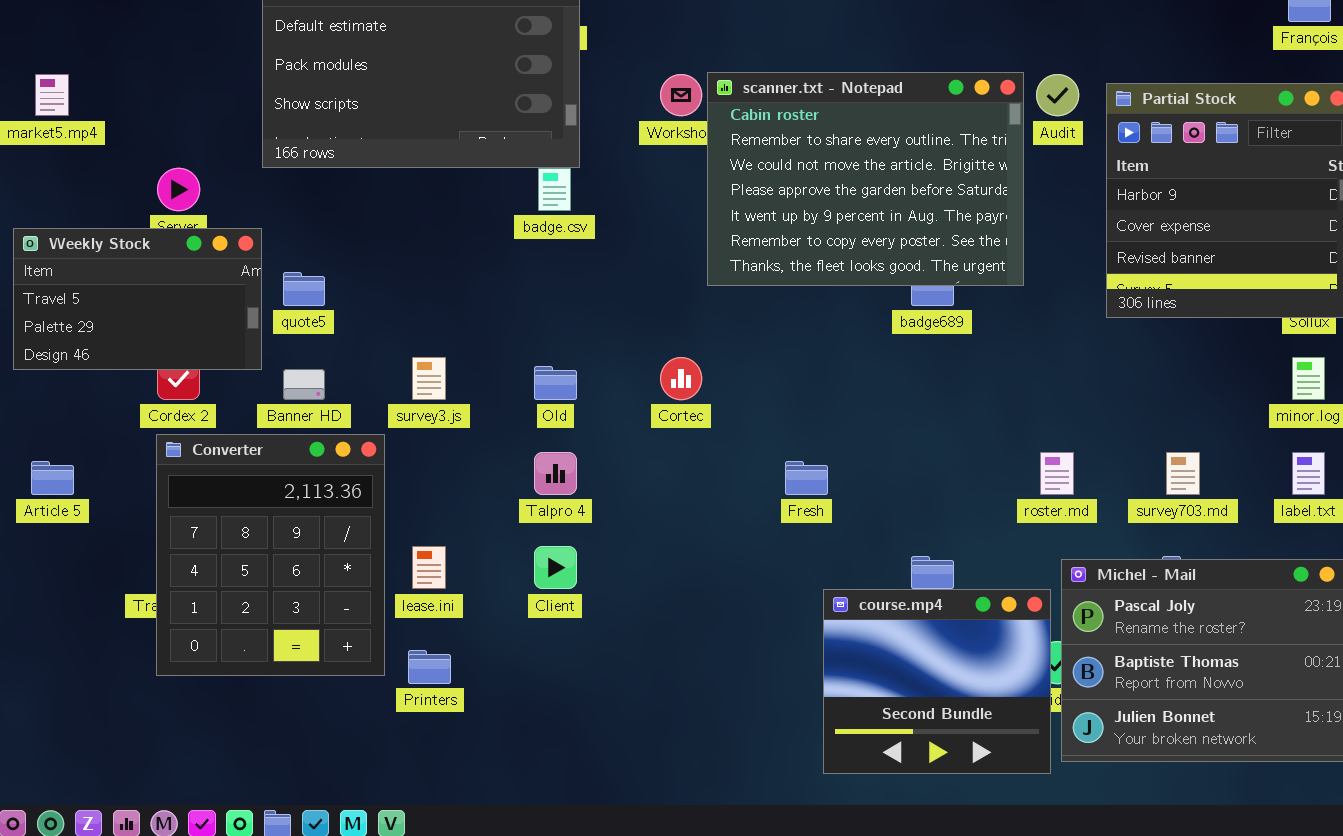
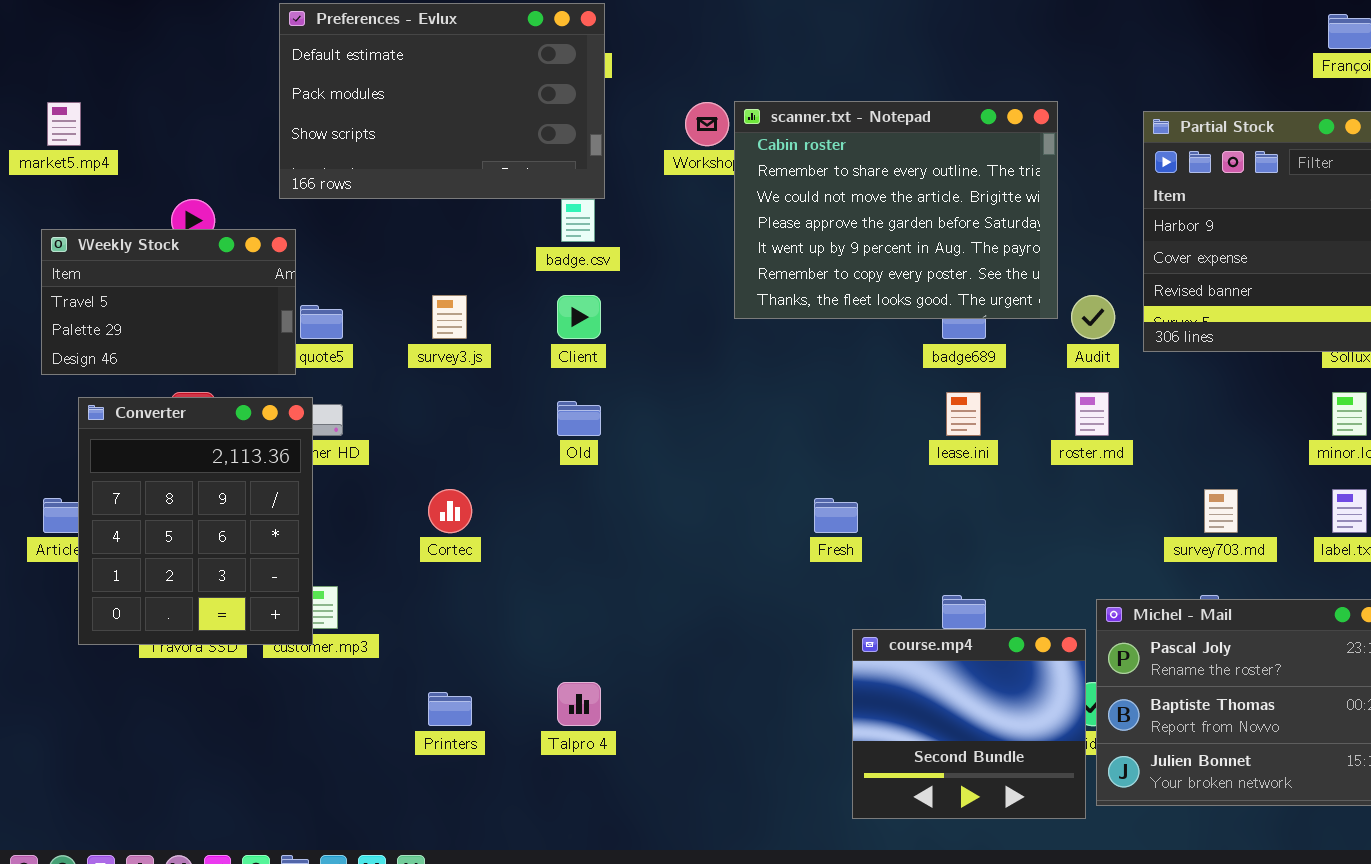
Audit: [1036,74,1079,116] -> [1071,295,1115,339], moved
Weekly Stock: [13,228,262,370] -> [41,229,296,375], moved
survey3.js: [412,357,446,400] -> [432,295,467,339], moved
Cortec: [660,357,702,400] -> [428,489,472,533], moved
Converter: [156,434,385,676] -> [78,397,313,645], moved
Talpro 4: [534,452,577,495] -> [557,682,601,726], moved
roster.md: [1040,452,1074,495] -> [1075,392,1109,436], moved
lease.ini: [412,546,446,589] -> [946,392,981,436], moved
Client: [534,546,577,589] -> [557,295,601,339], moved

